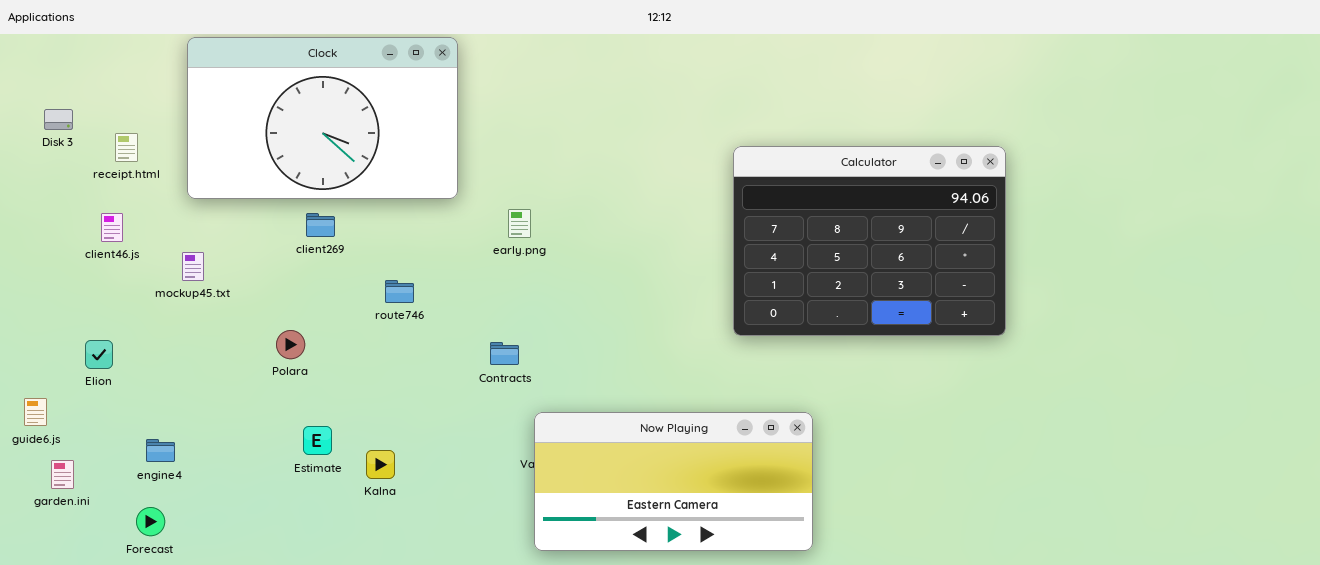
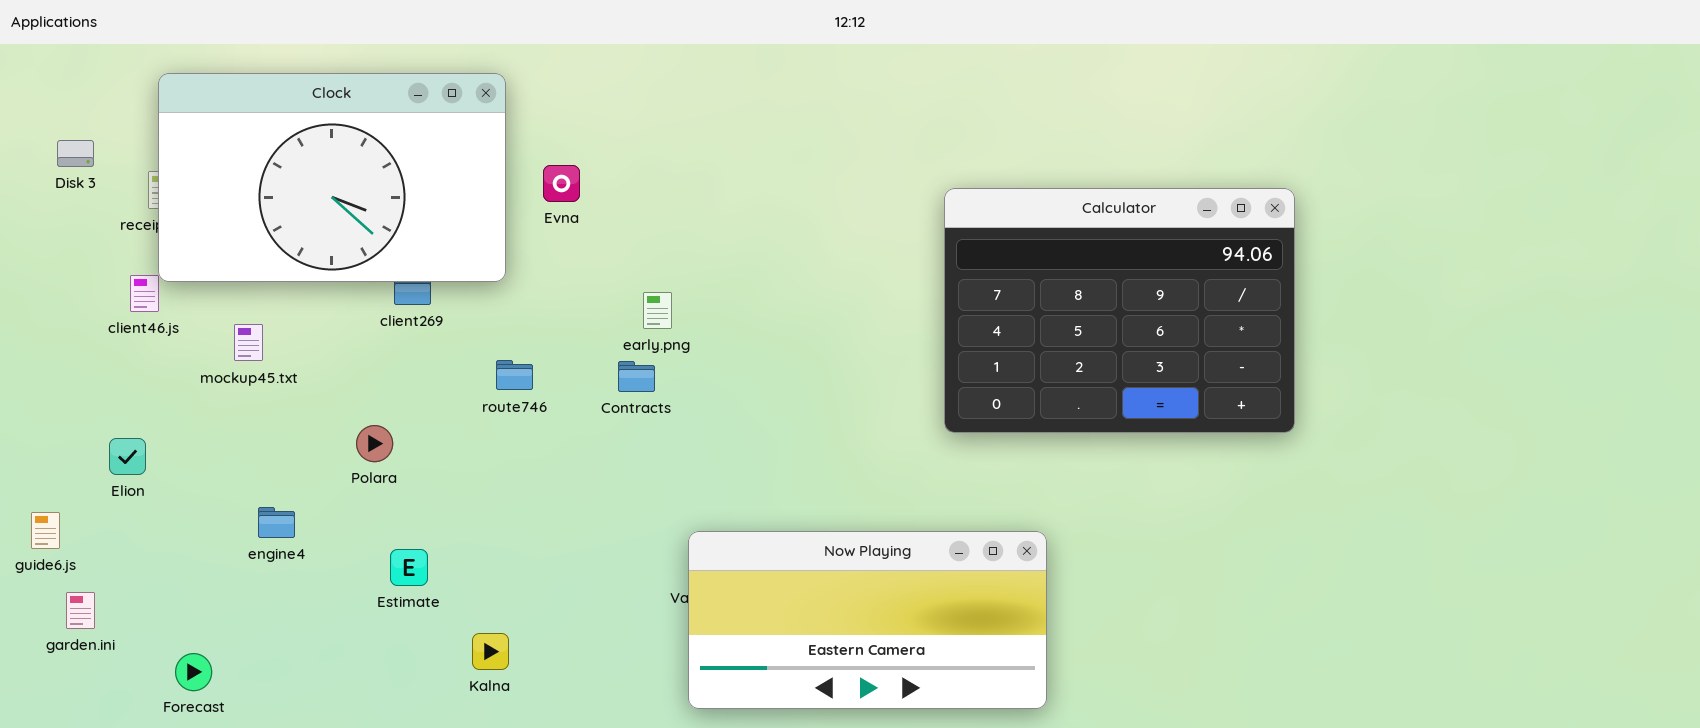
Clock: [187,37,458,199] -> [158,73,506,282], moved
early.png: [508,209,531,238] -> [643,292,672,329], moved
Contracts: [490,342,519,365] -> [618,361,655,392], moved
engine4: [146,439,175,462] -> [258,507,295,538], moved
Kalna: [366,450,395,479] -> [472,633,509,670], moved

